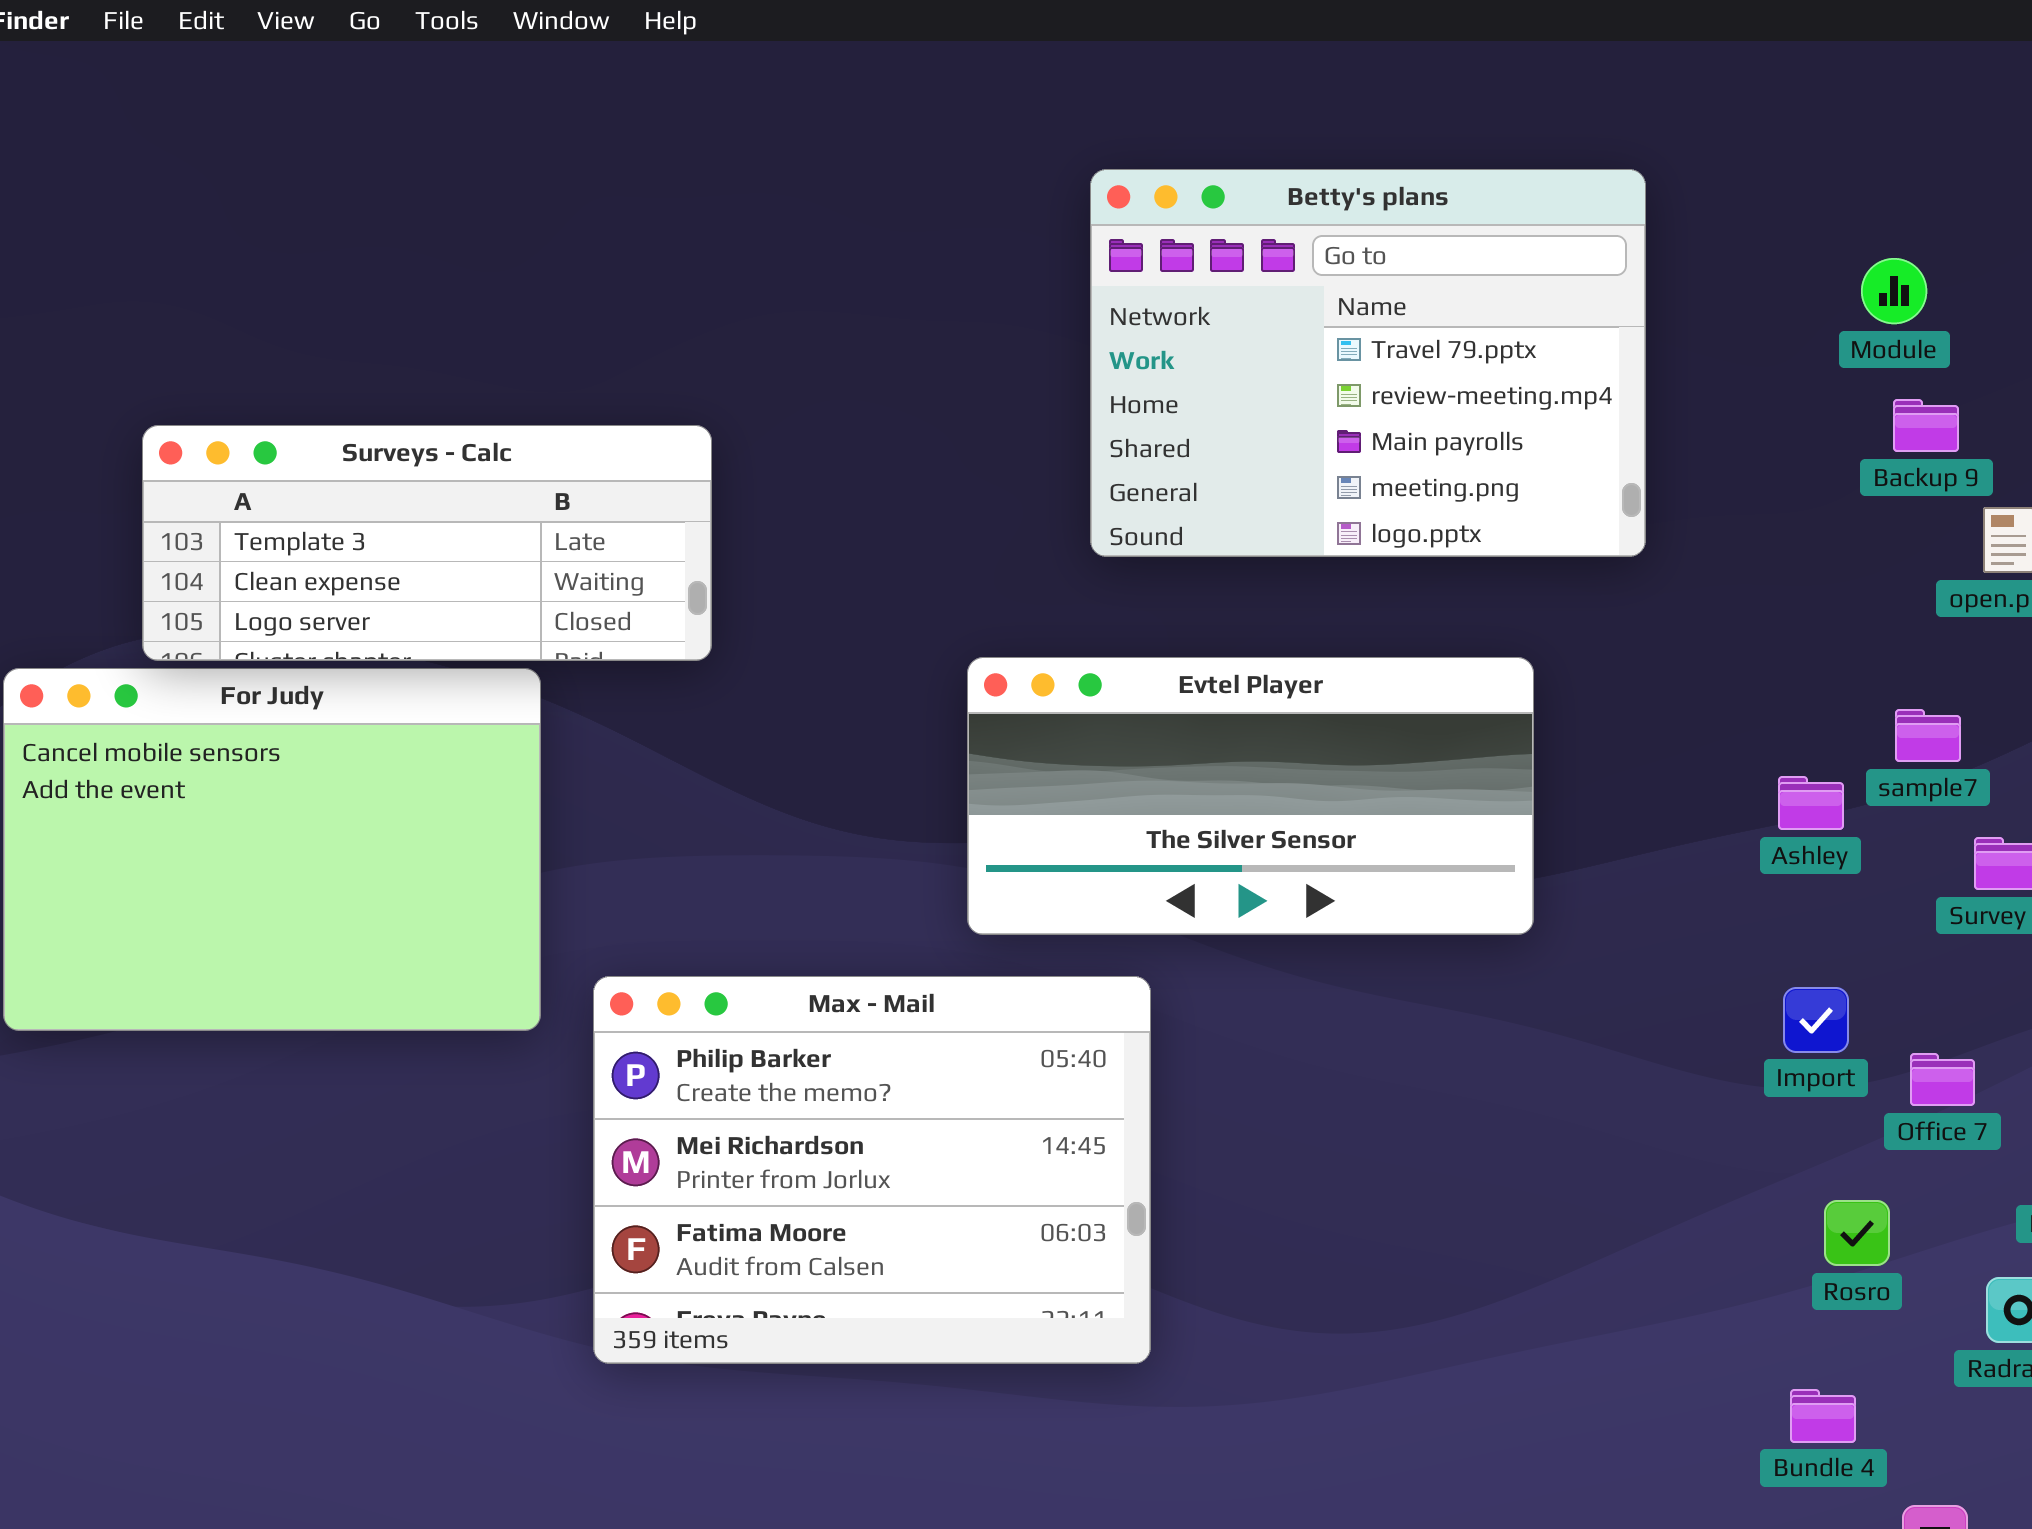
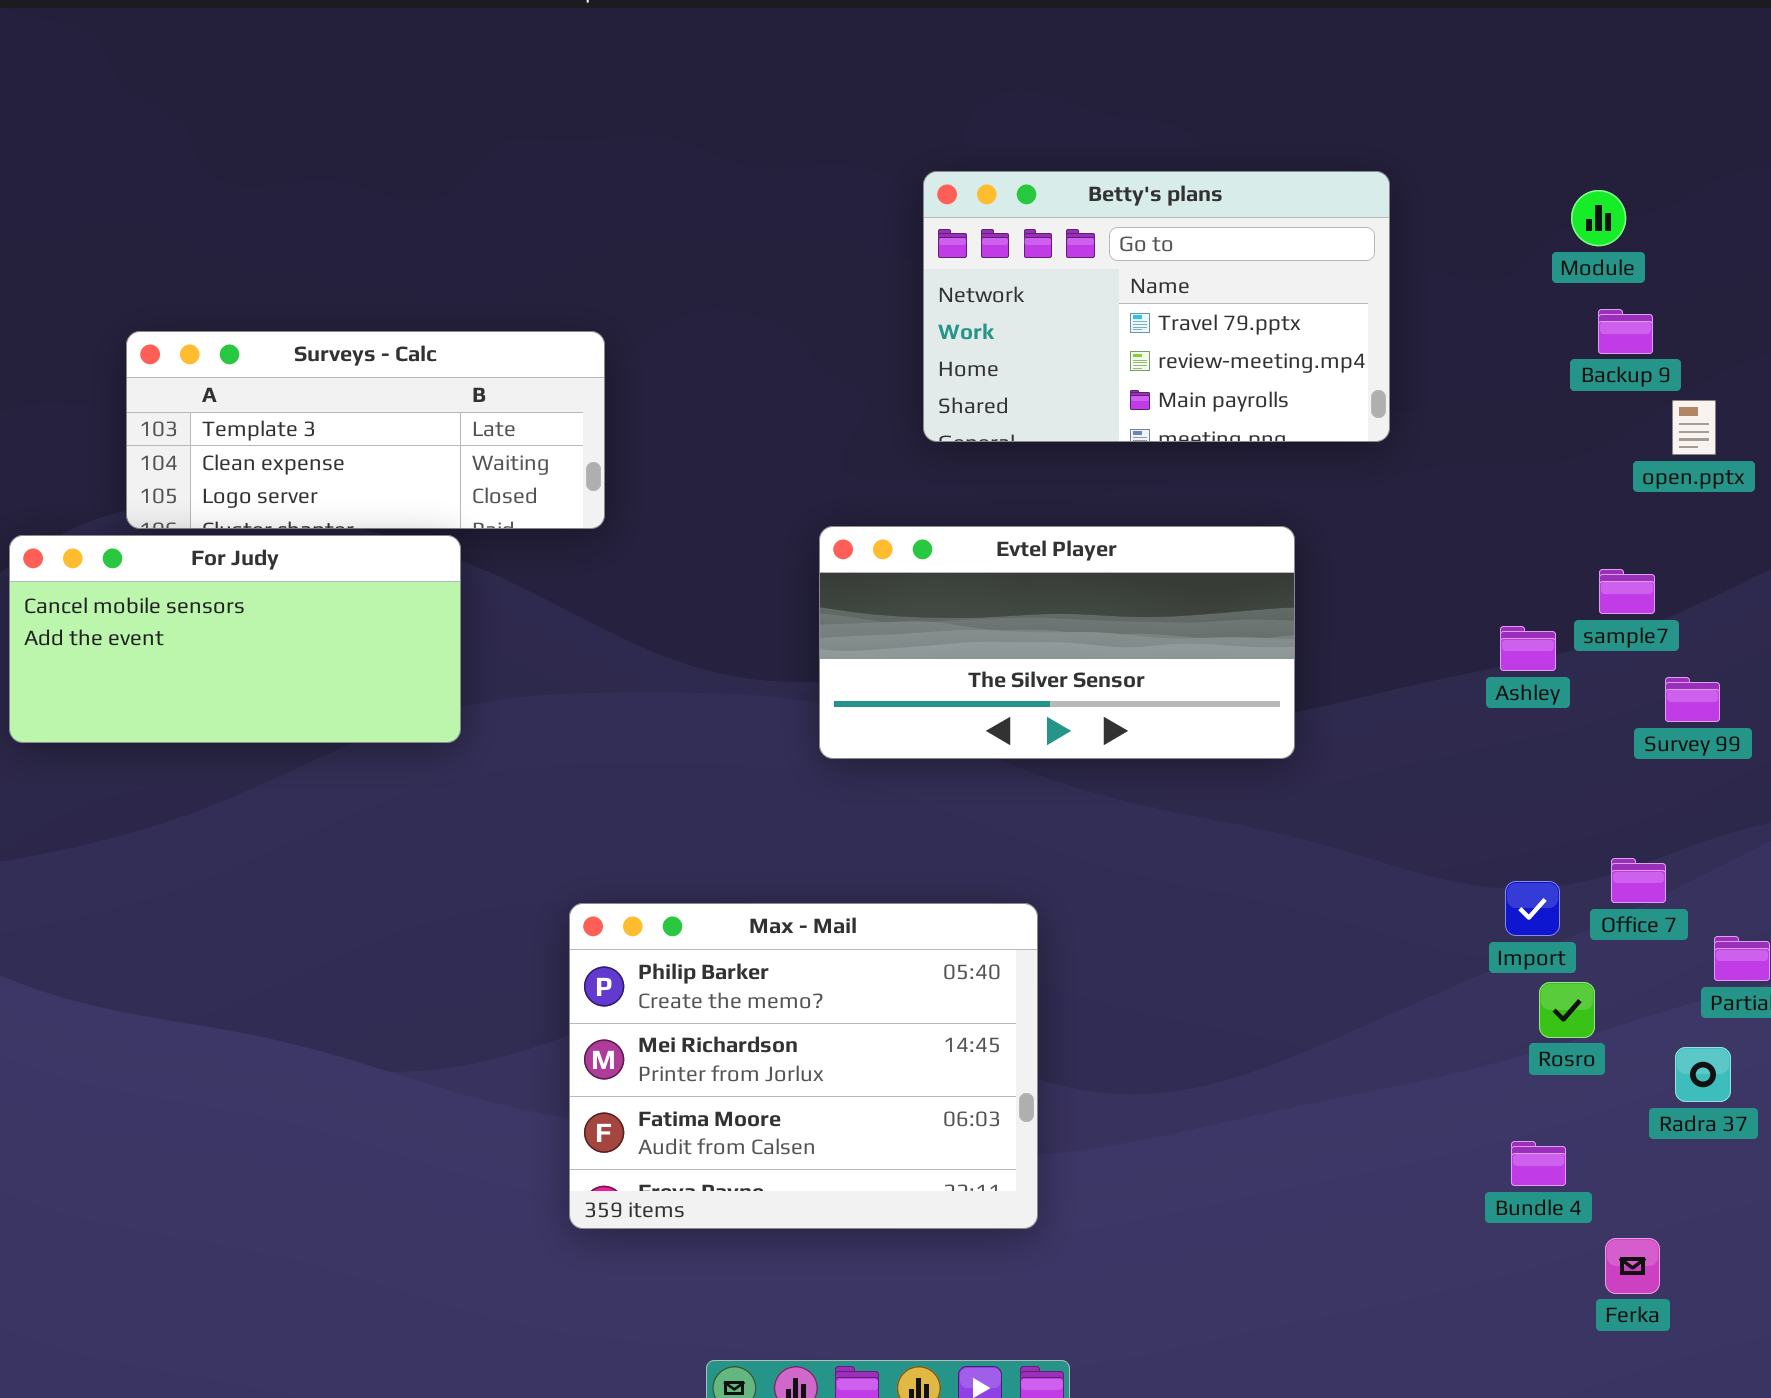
Betty's plans: [1090,169,1646,557] -> [923,171,1390,442], resized
For Judy: [3,668,541,1031] -> [9,535,461,743], resized
Max - Mail: [593,976,1151,1364] -> [569,903,1038,1229], moved
Import: [1783,987,1849,1053] -> [1505,881,1560,936], moved

